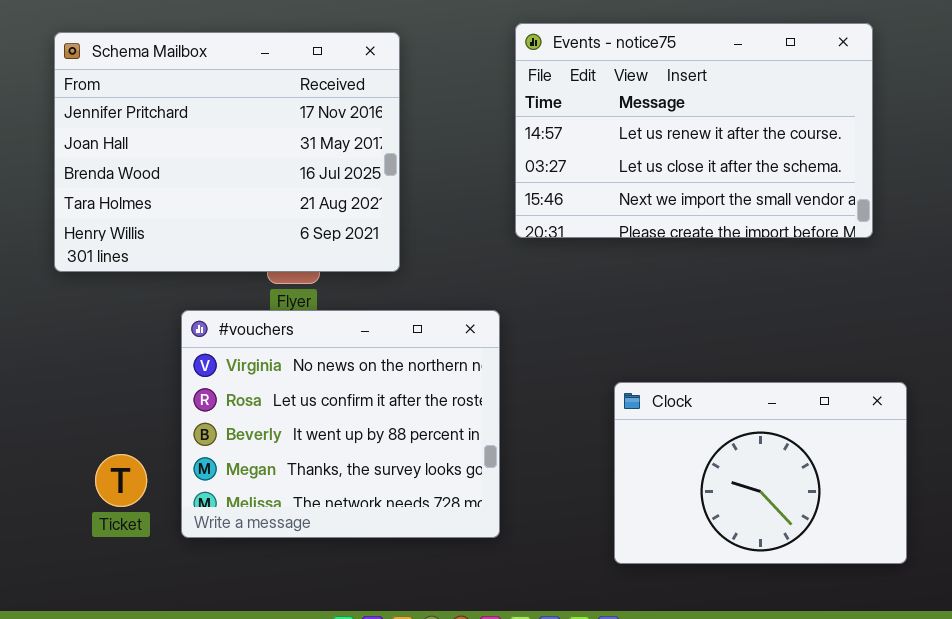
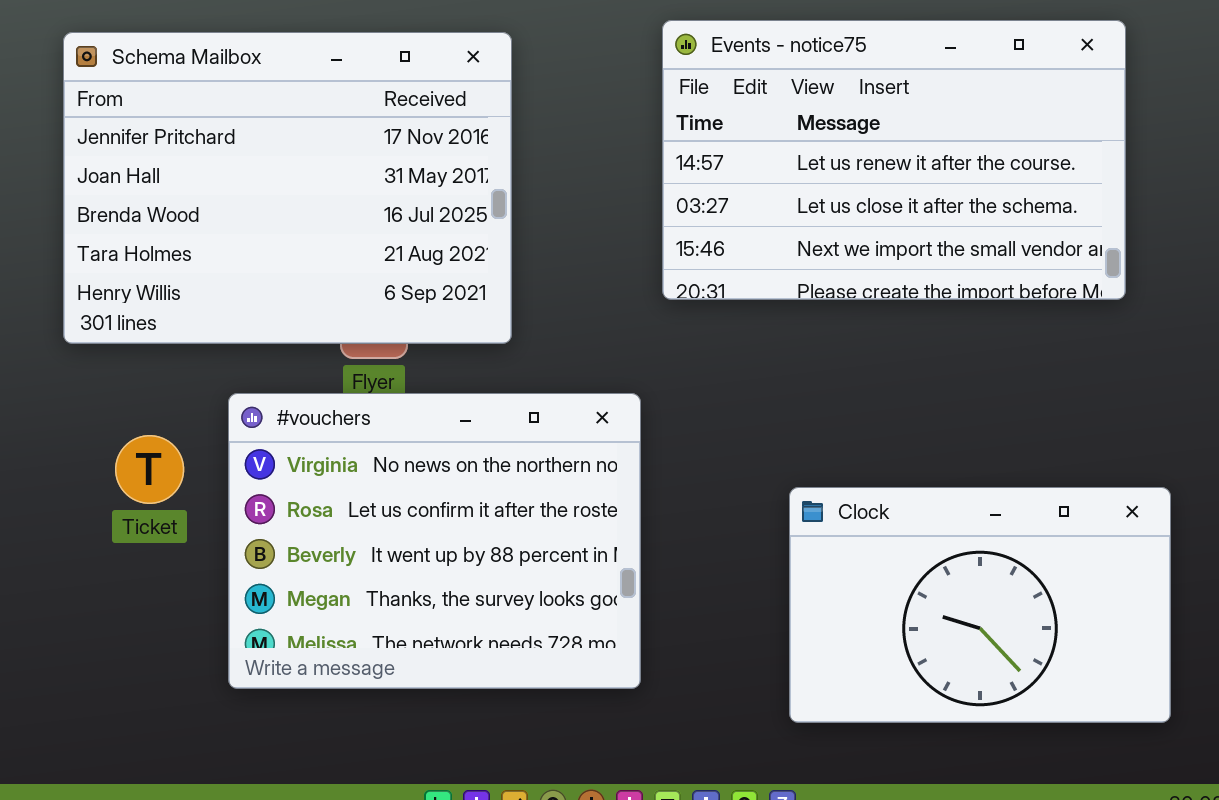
Ticket: [95,454,147,507] -> [115,435,184,504], moved

